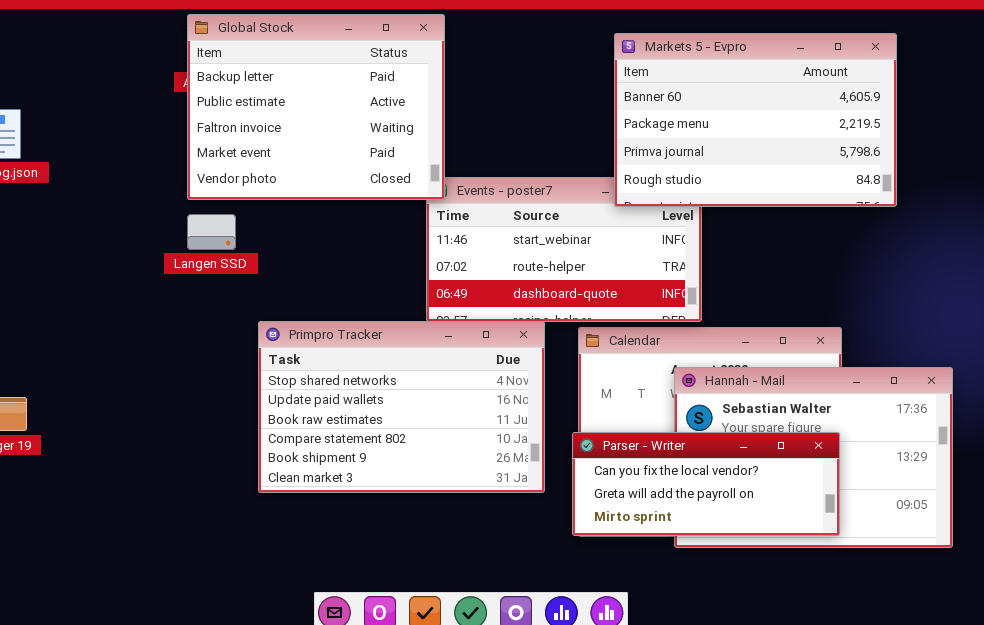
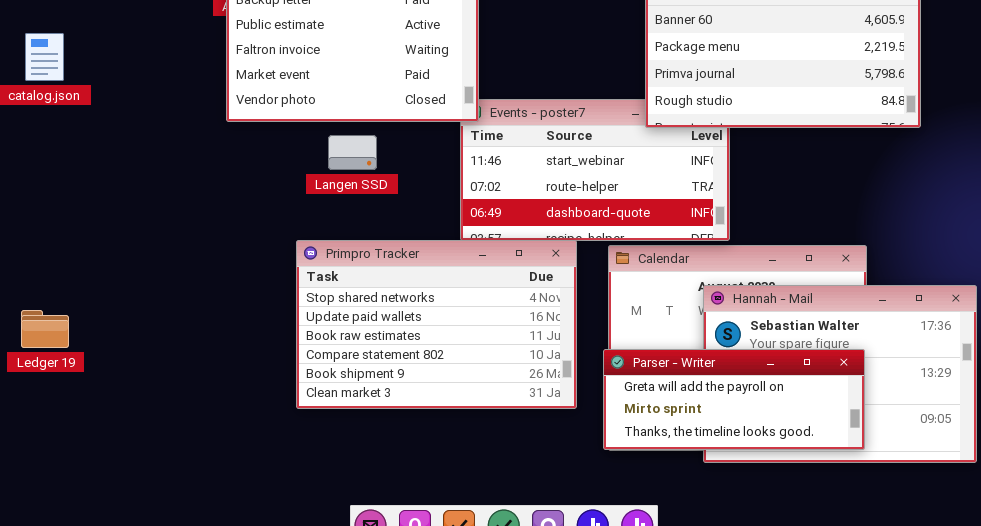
Langen SSD: [187,214,236,250] -> [328,135,377,170], moved
Parser - Writer: [572,432,840,536] -> [603,349,865,450], scrolled down 1 row

